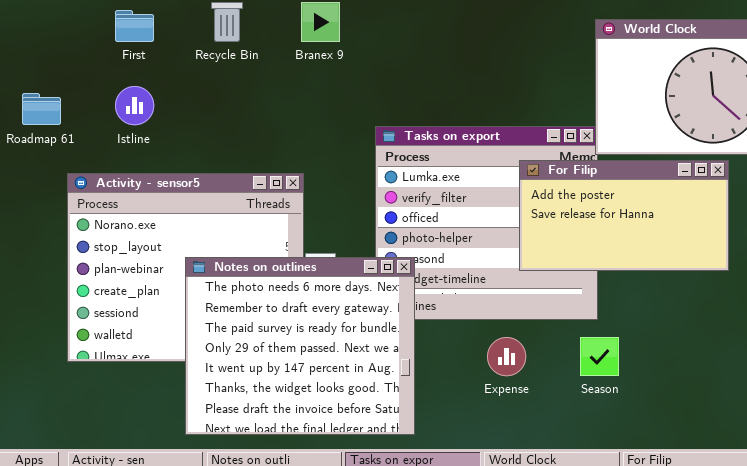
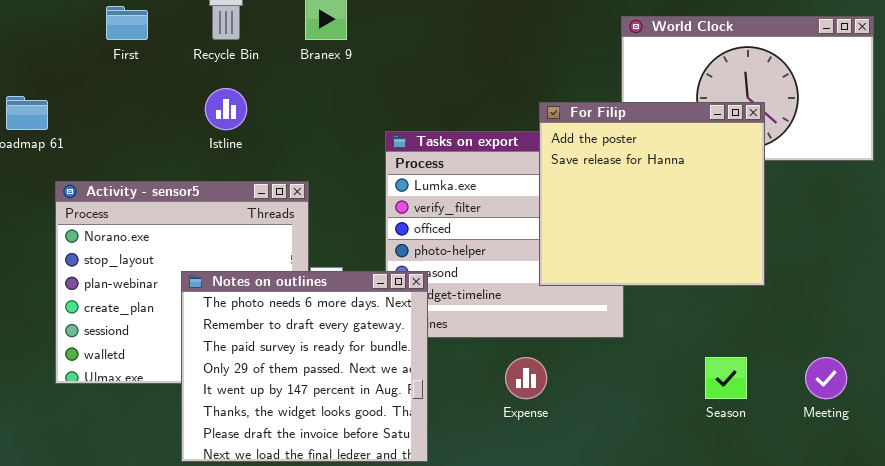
Istline: [115,86,154,125] -> [205,88,247,130], moved
For Filip: [519,160,729,271] -> [539,102,765,286], resized
Season: [580,337,619,376] -> [705,357,747,399], moved

